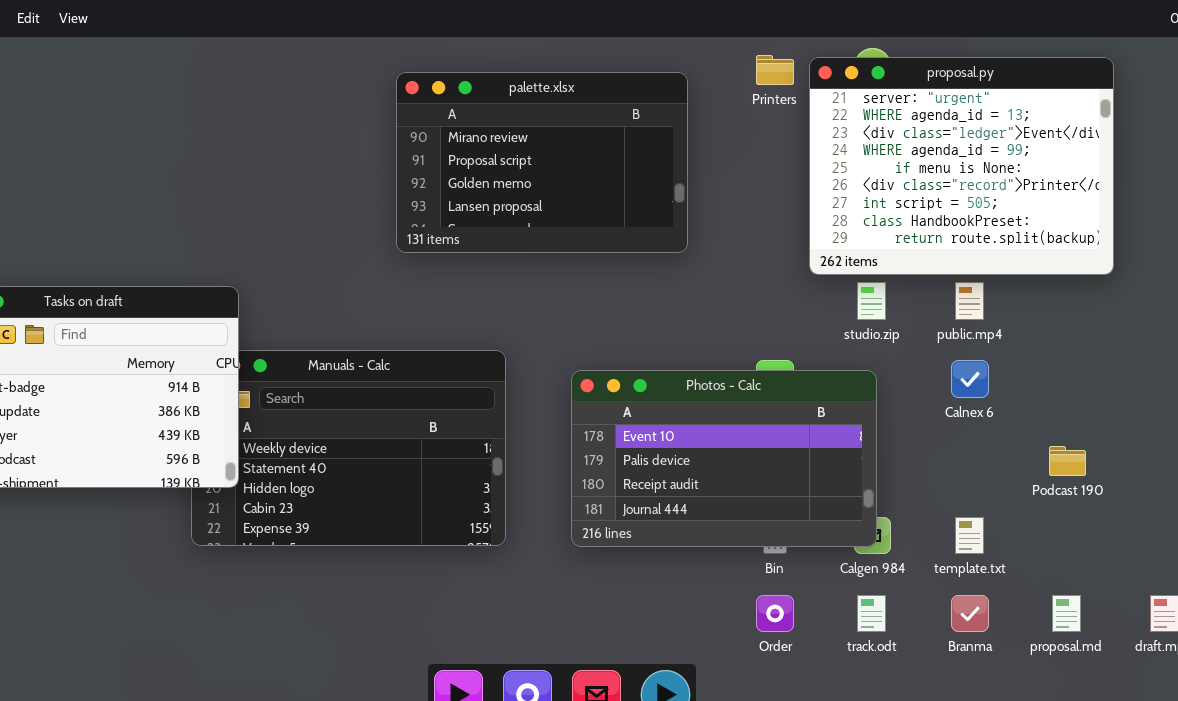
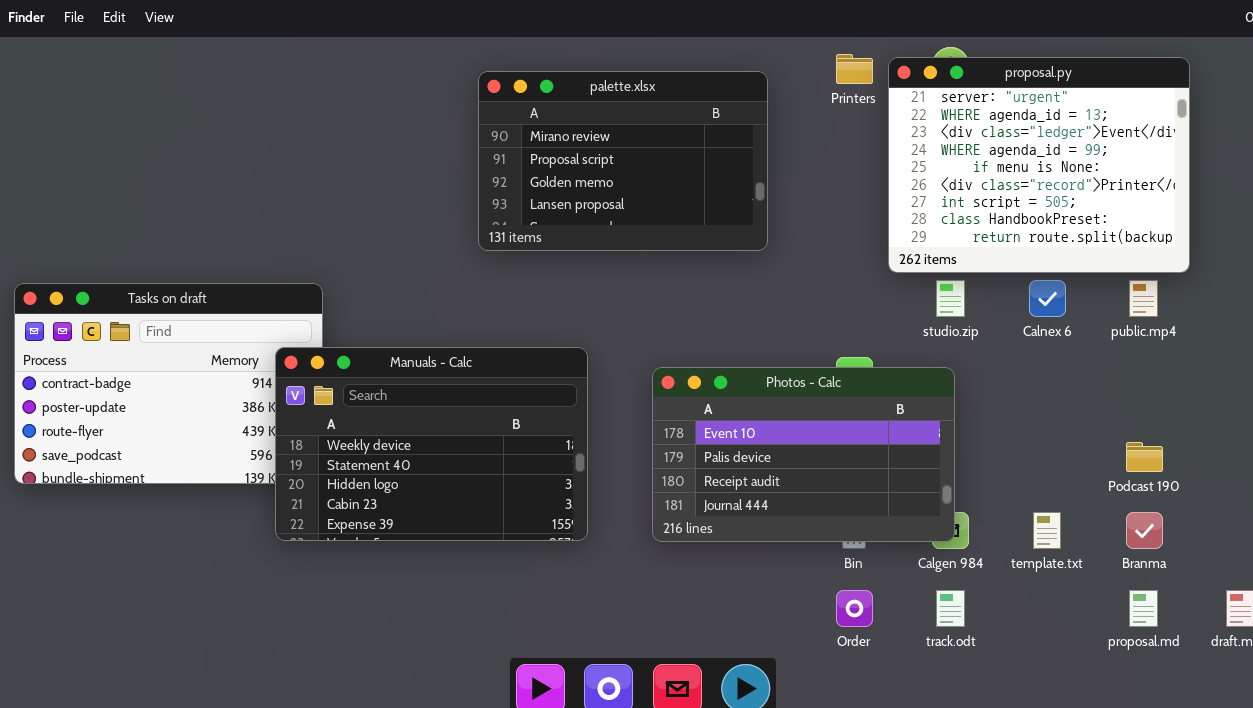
public.mp4: [955,282,984,320] -> [1129,280,1158,317], moved
Manuals - Calc: [191,350,506,546] -> [275,347,588,541], raised
Calnex 6: [951,360,989,398] -> [1029,280,1066,317], moved
Branma: [951,595,989,632] -> [1126,512,1163,549], moved

